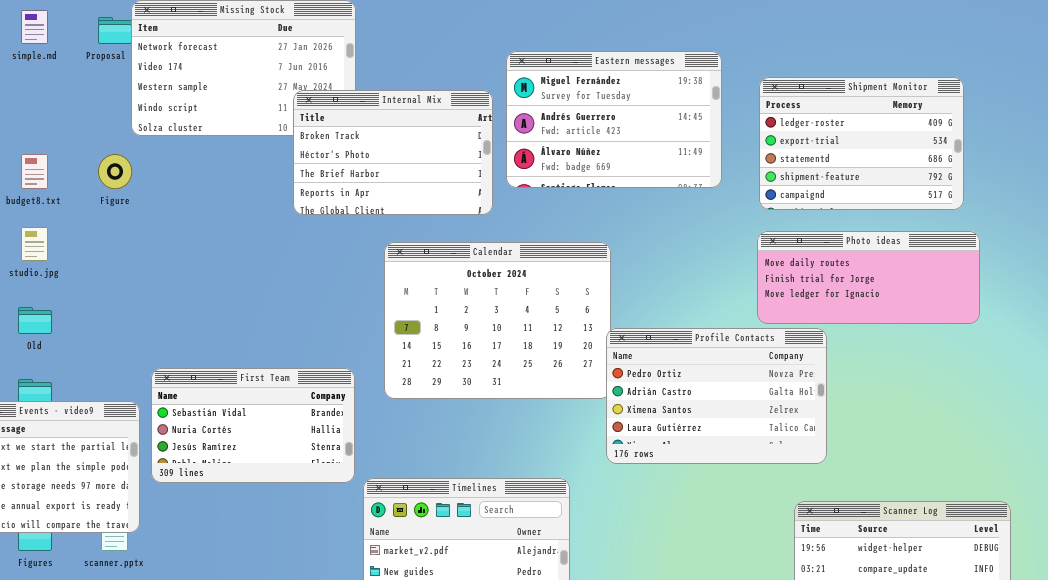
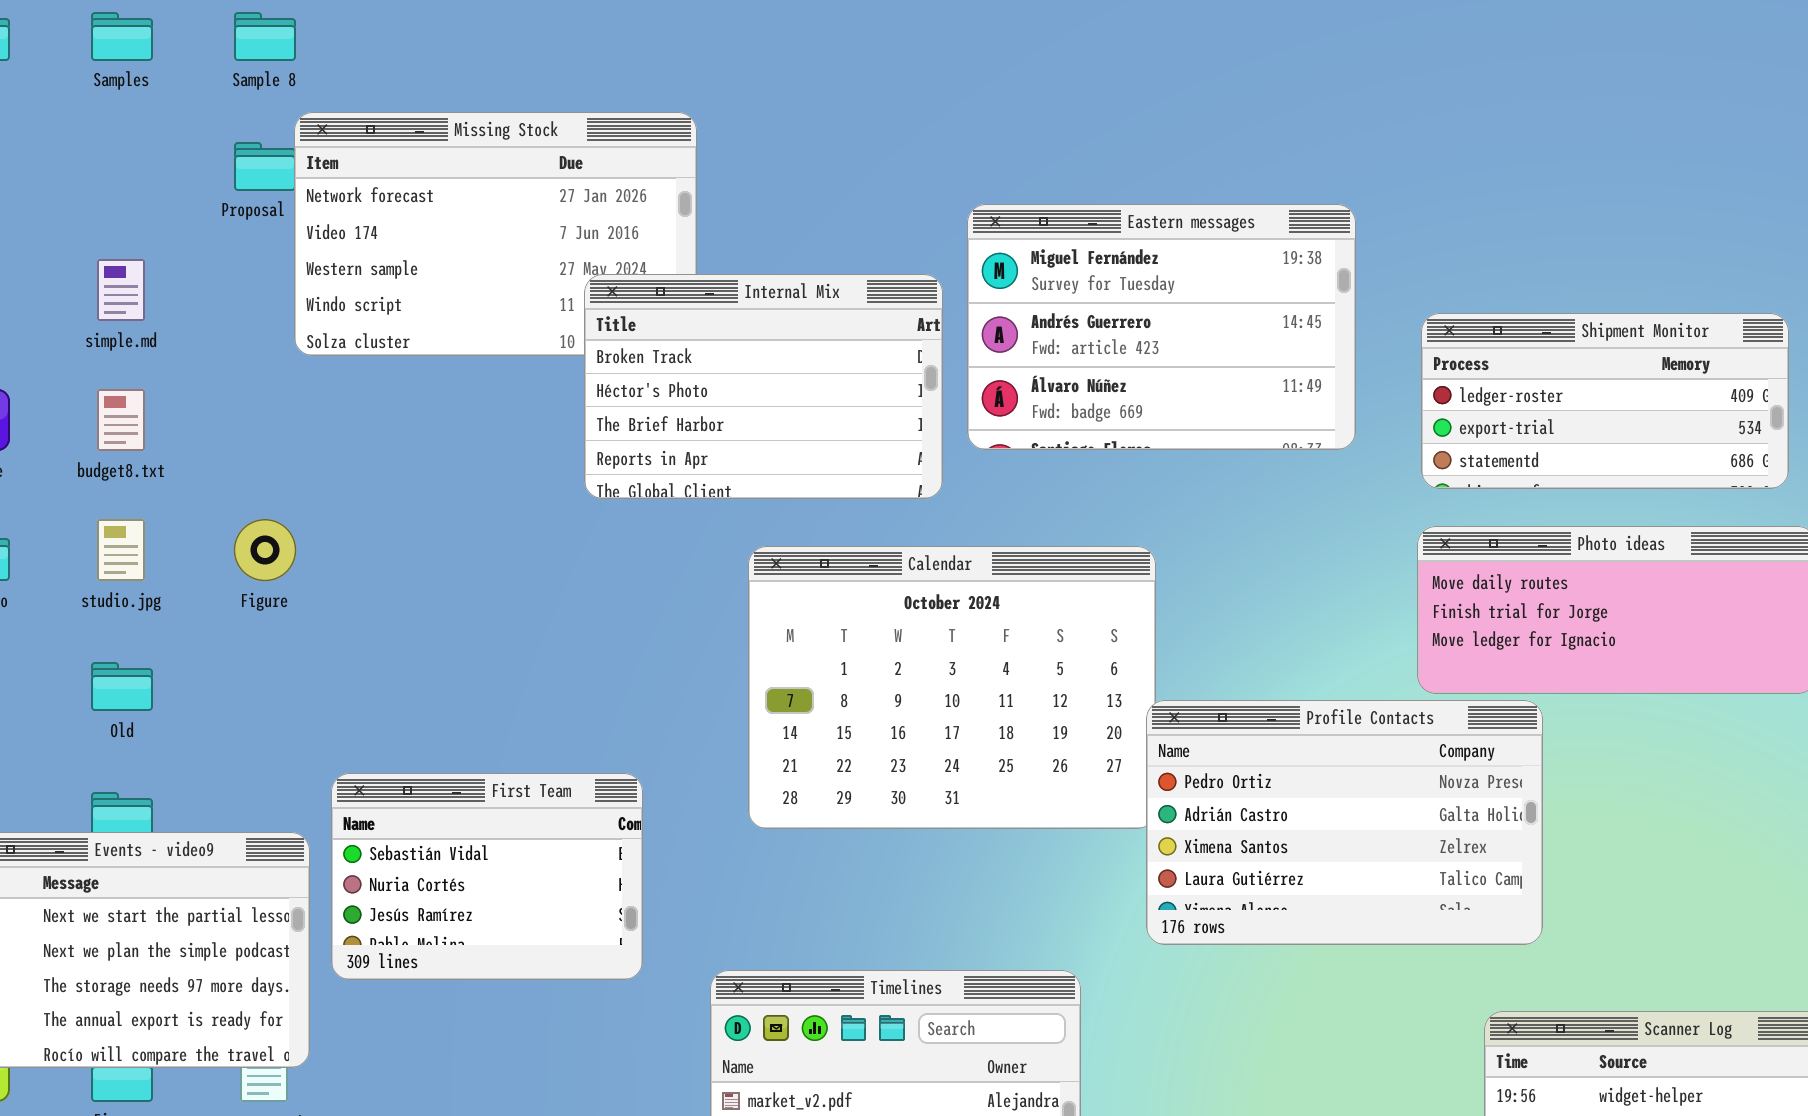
simple.md: [21,10,48,44] -> [97,259,145,321], moved
Shipment Monitor: [759,77,964,210] -> [1421,313,1789,489], resized
Figure: [98,154,132,189] -> [234,519,296,581], moved
First Team: [151,368,355,483] -> [331,773,643,980], resized

